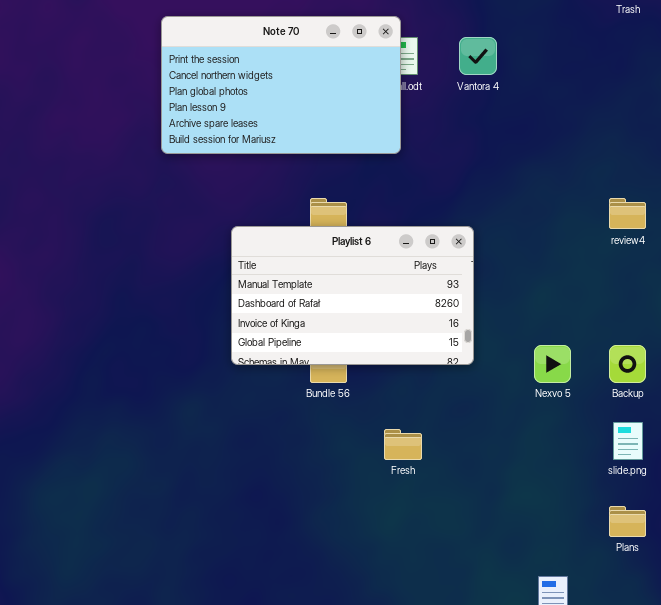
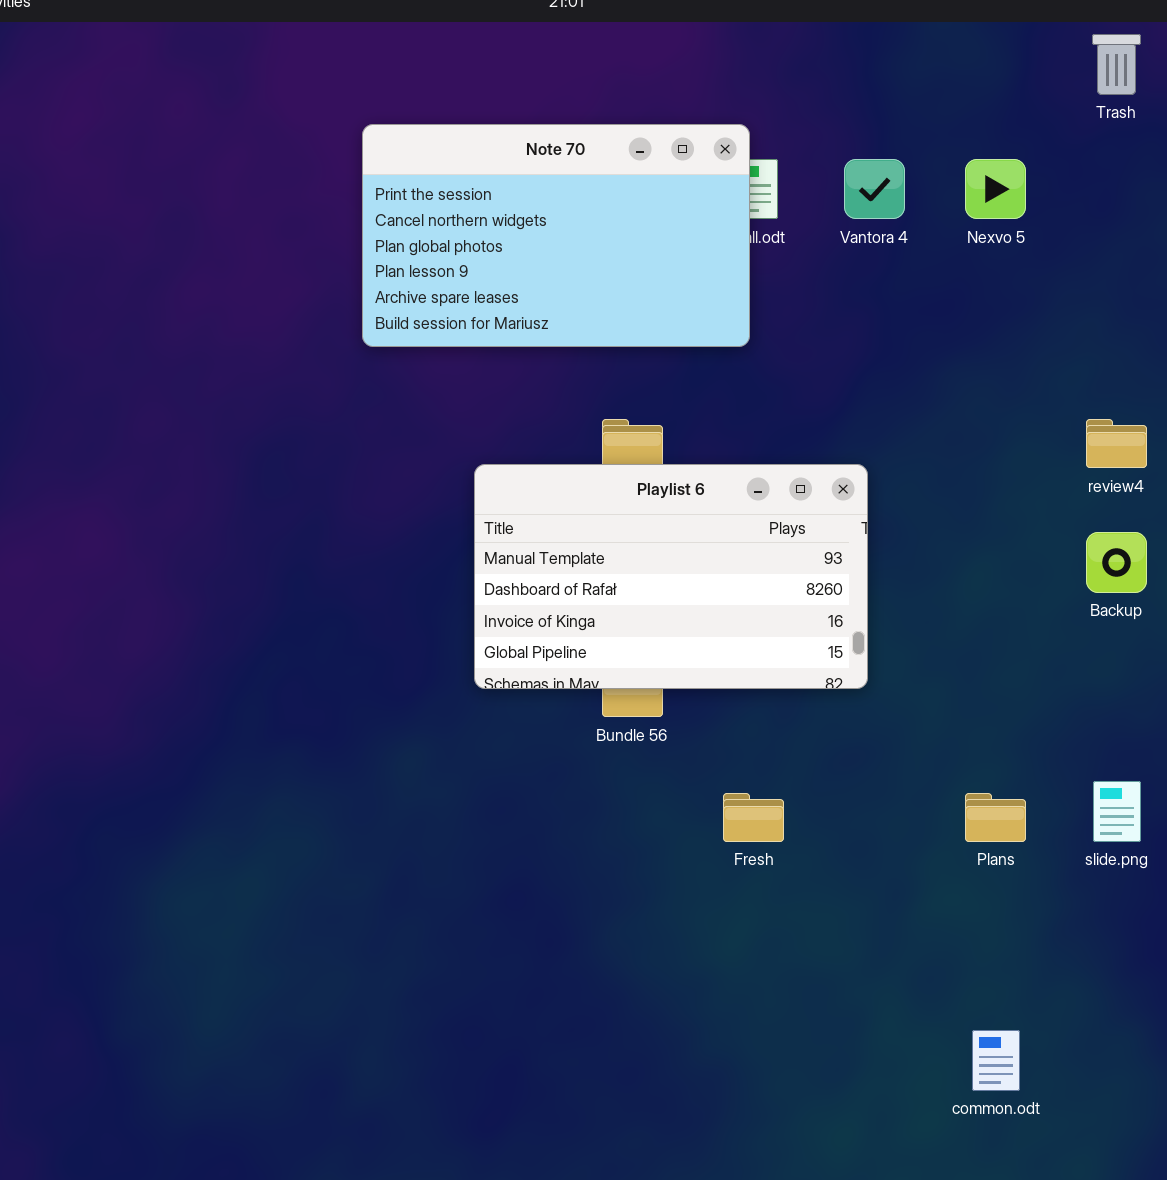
Nexvo 5: [534,345,571,383] -> [965,159,1026,219], moved
Backup: [609,345,646,383] -> [1086,532,1147,593], moved
Plans: [609,506,646,537] -> [965,793,1026,842], moved

